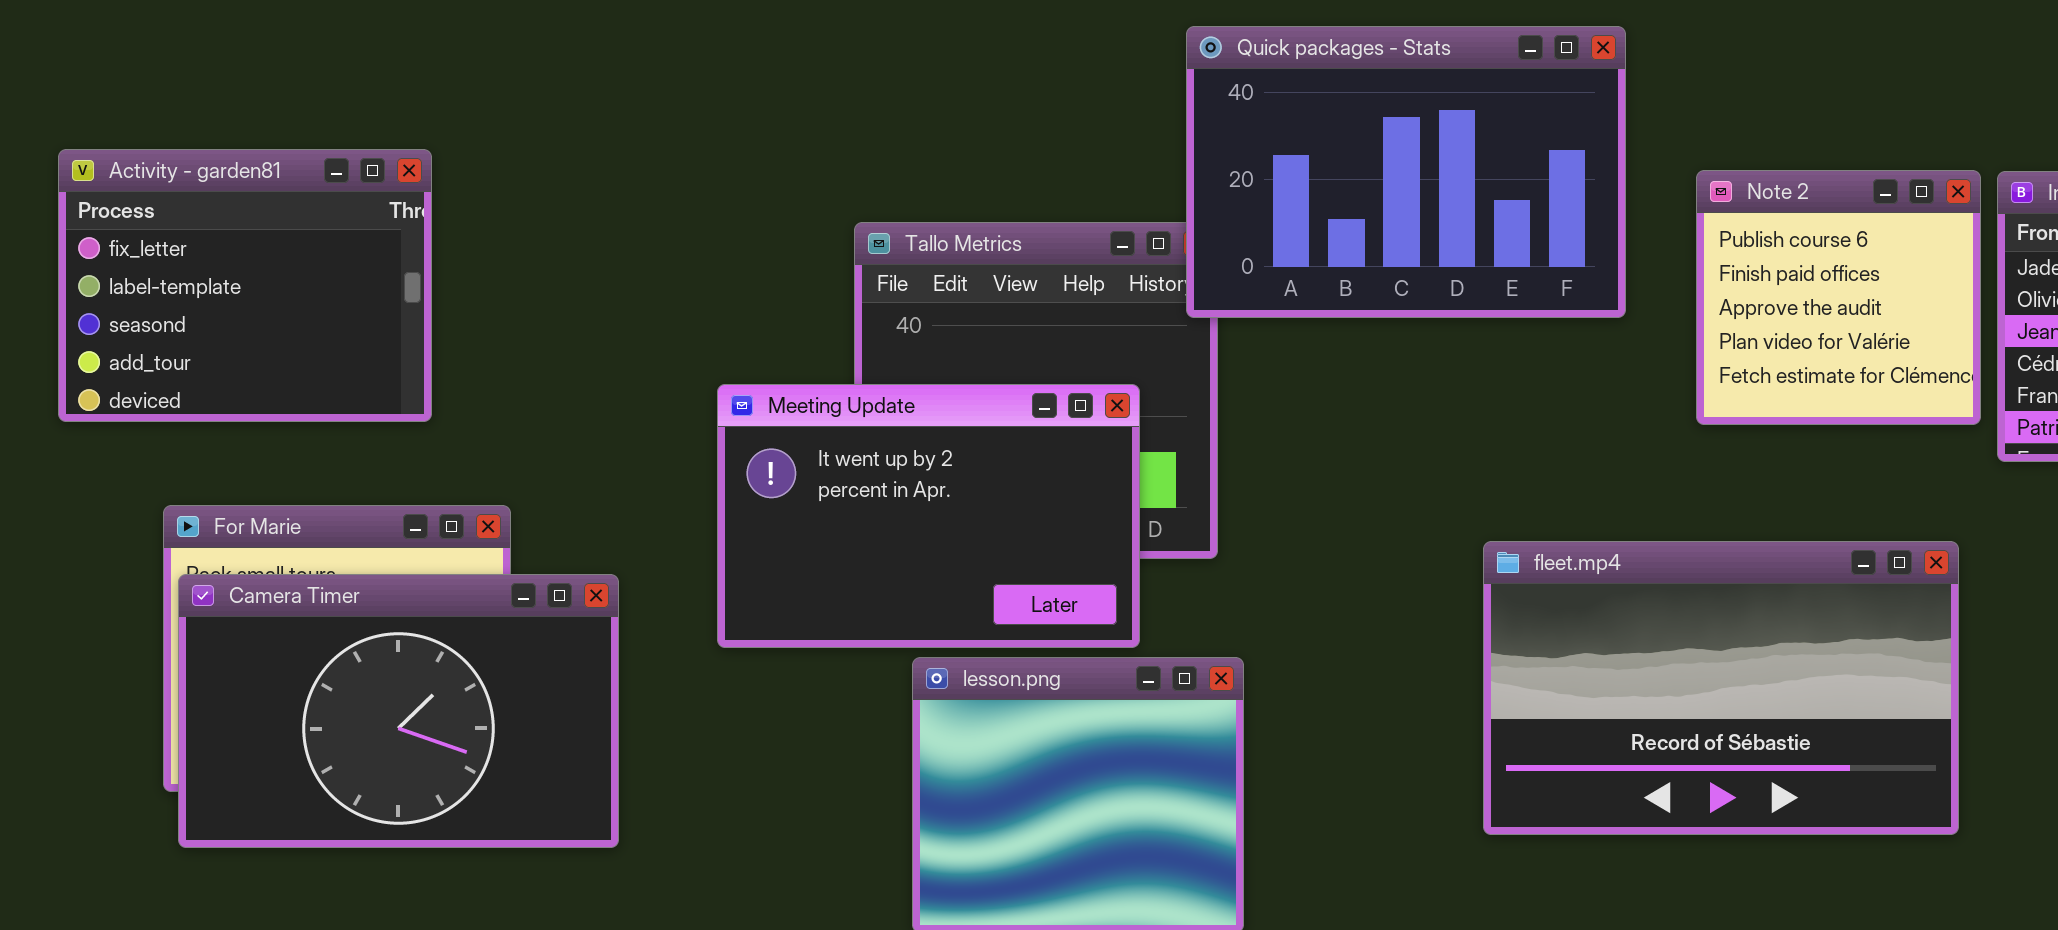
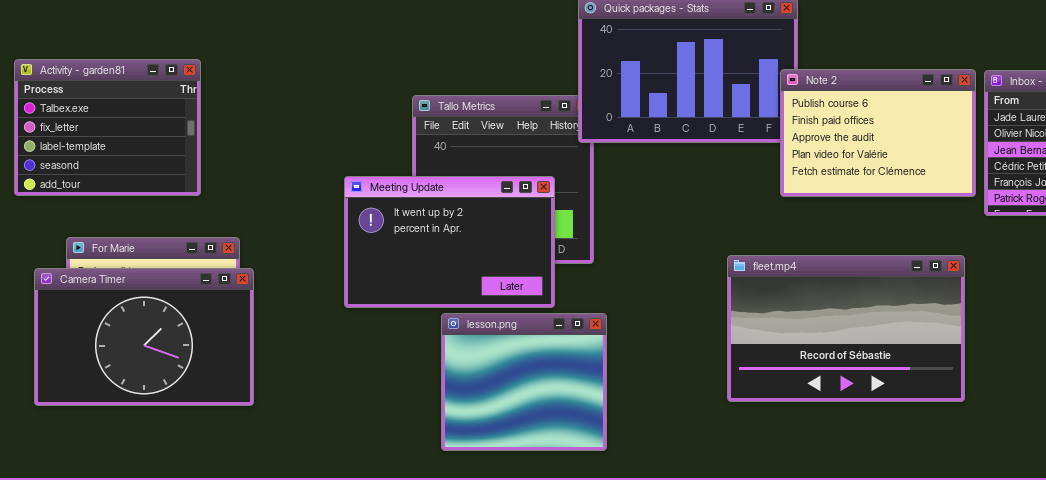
Activity - garden81: [58,149,432,422] -> [14,59,201,196], scrolled up 1 row
Note 2: [1696,170,1981,425] -> [780,69,976,197], resized
Camera Timer: [178,574,619,848] -> [34,268,254,406], moved

